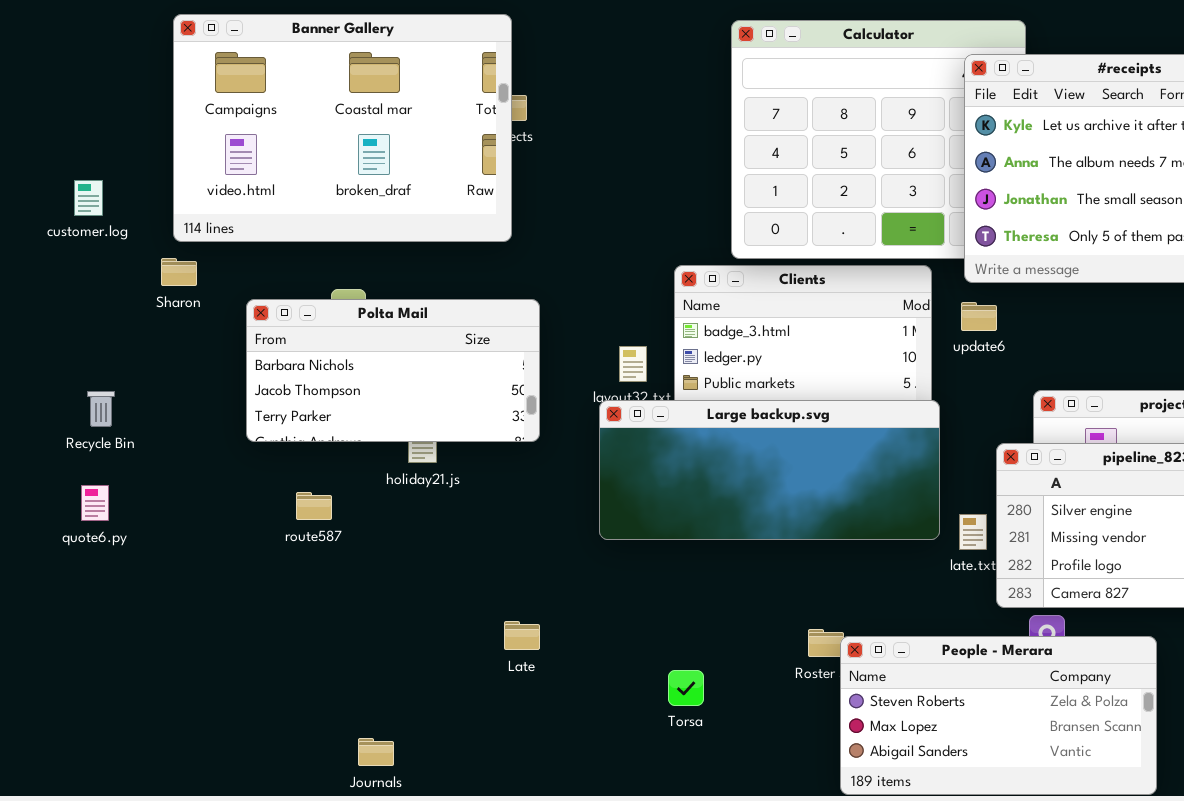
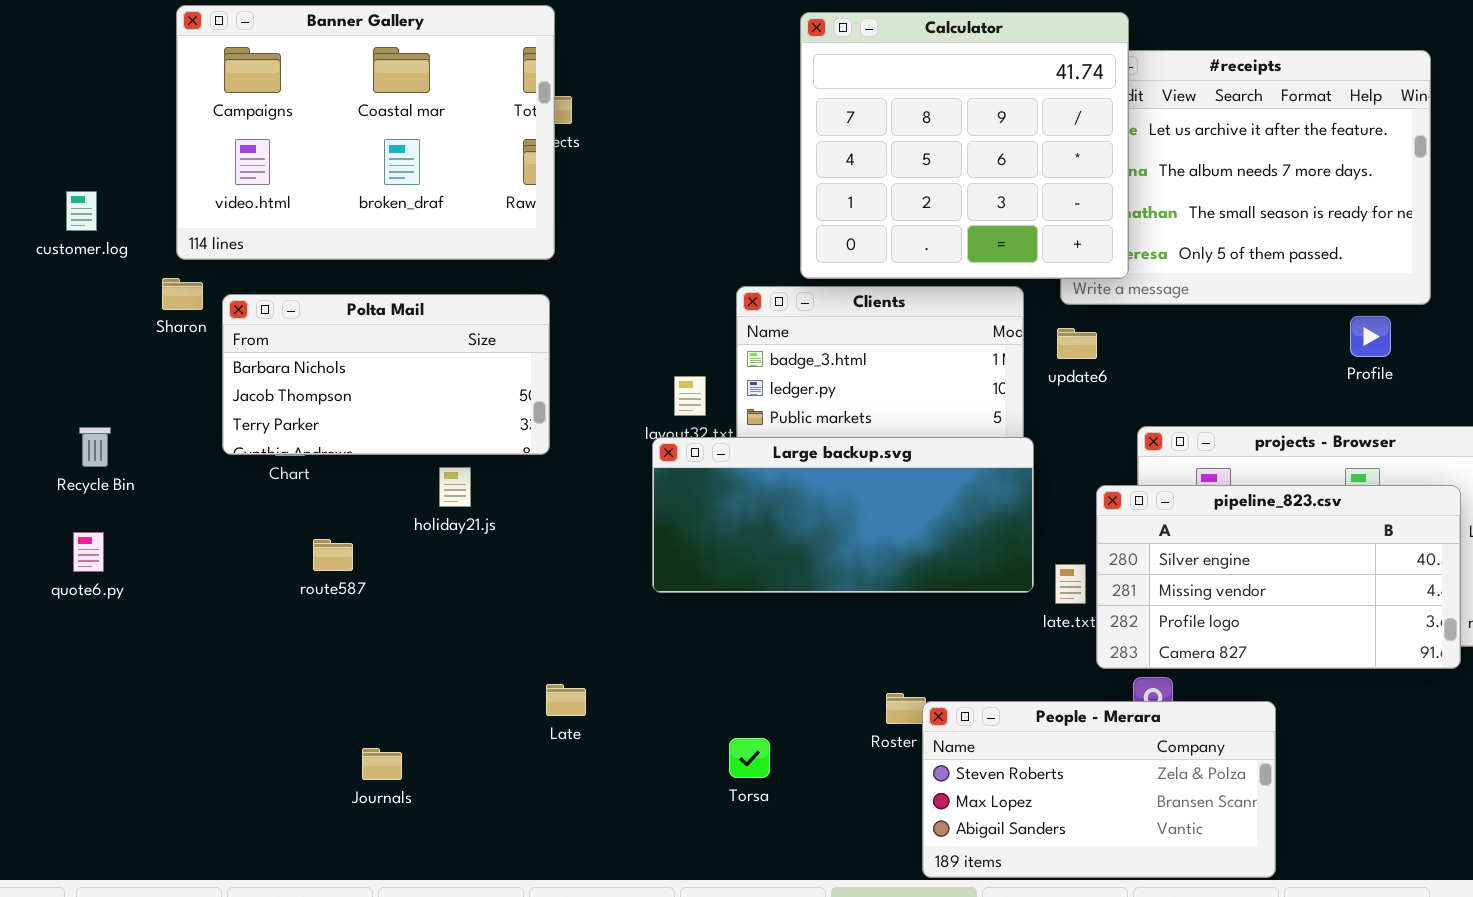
Calculator: [731,20,1026,259] -> [800,12,1129,279], raised
Polta Mail: [246,299,540,442] -> [222,294,550,455], moved
Journals: [358,738,394,766] -> [362,748,402,780], moved

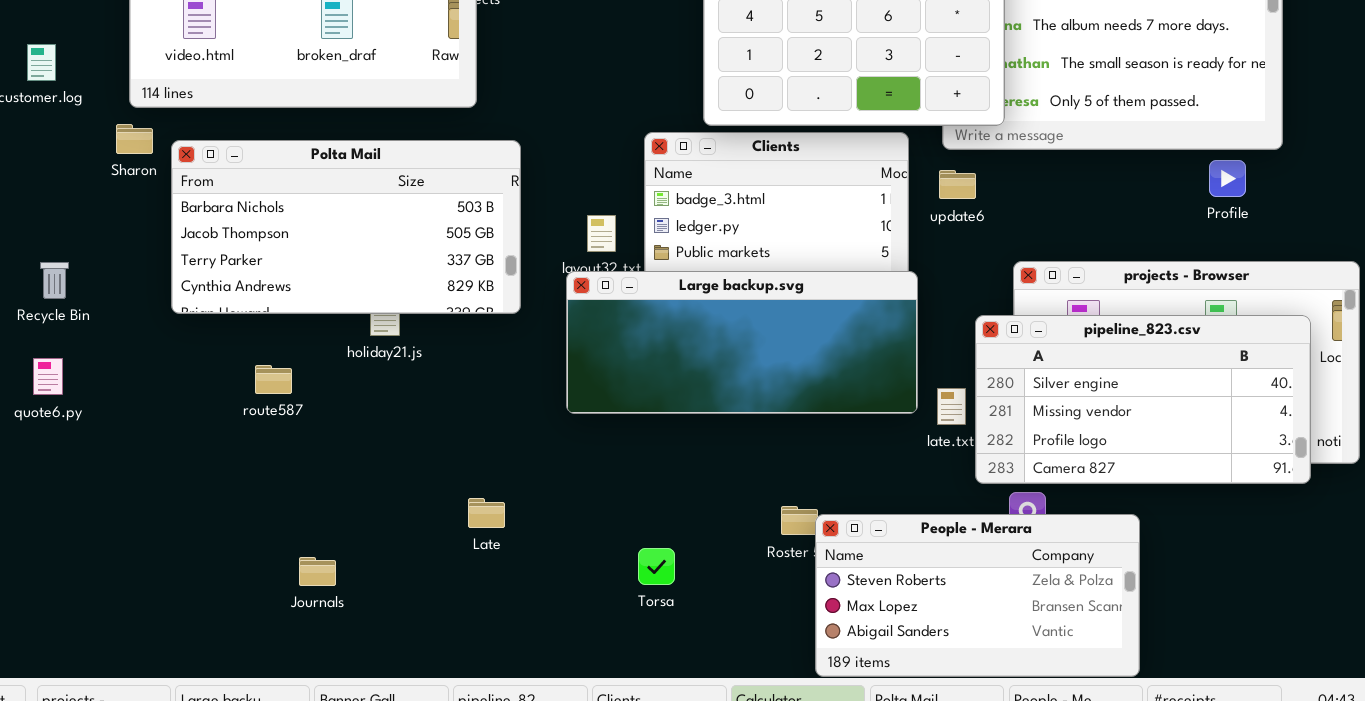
Polta Mail: [222,294,550,455] -> [171,140,521,314], resized

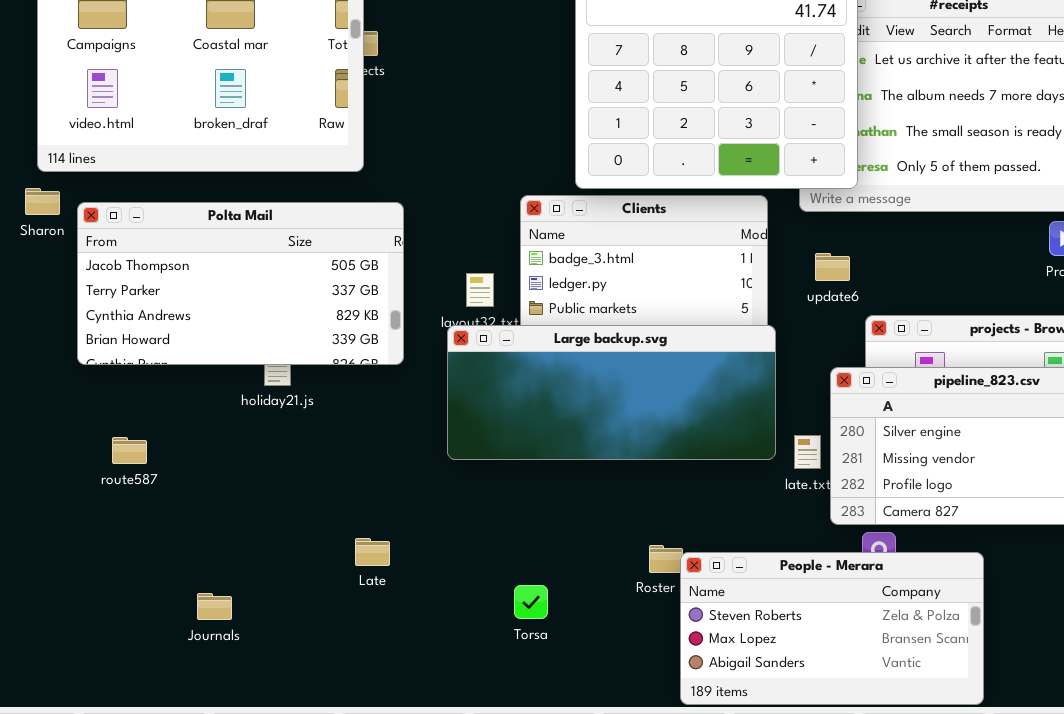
Polta Mail: [171,140,521,314] -> [77,202,404,365], scrolled down 1 row
update6: [939,170,976,199] -> [815,253,850,281], moved
route587: [255,365,292,394] -> [112,437,147,464], moved

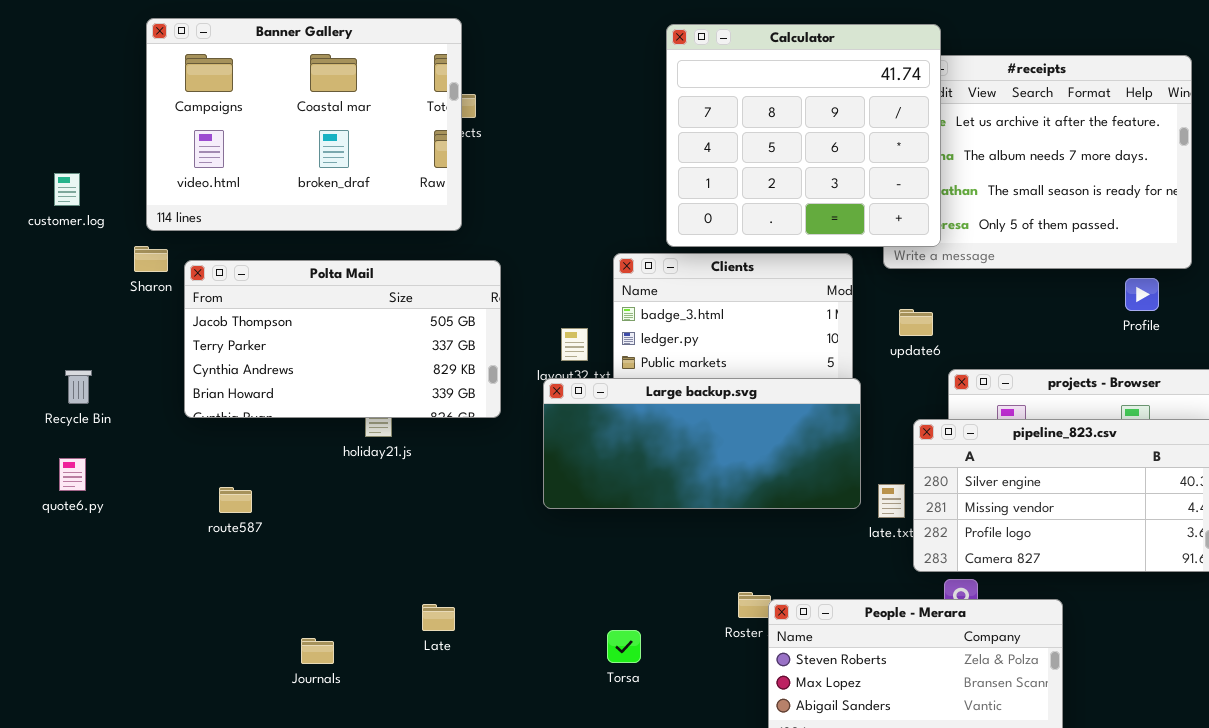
Late: [355,538,390,566] -> [422,604,455,631], moved

